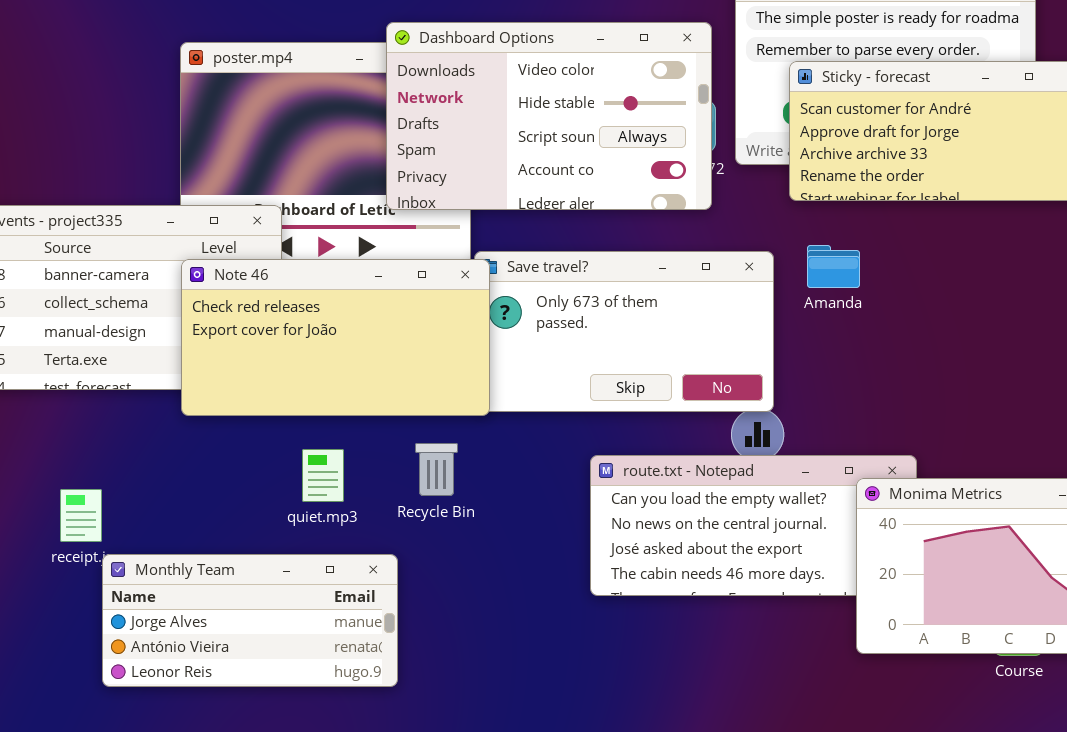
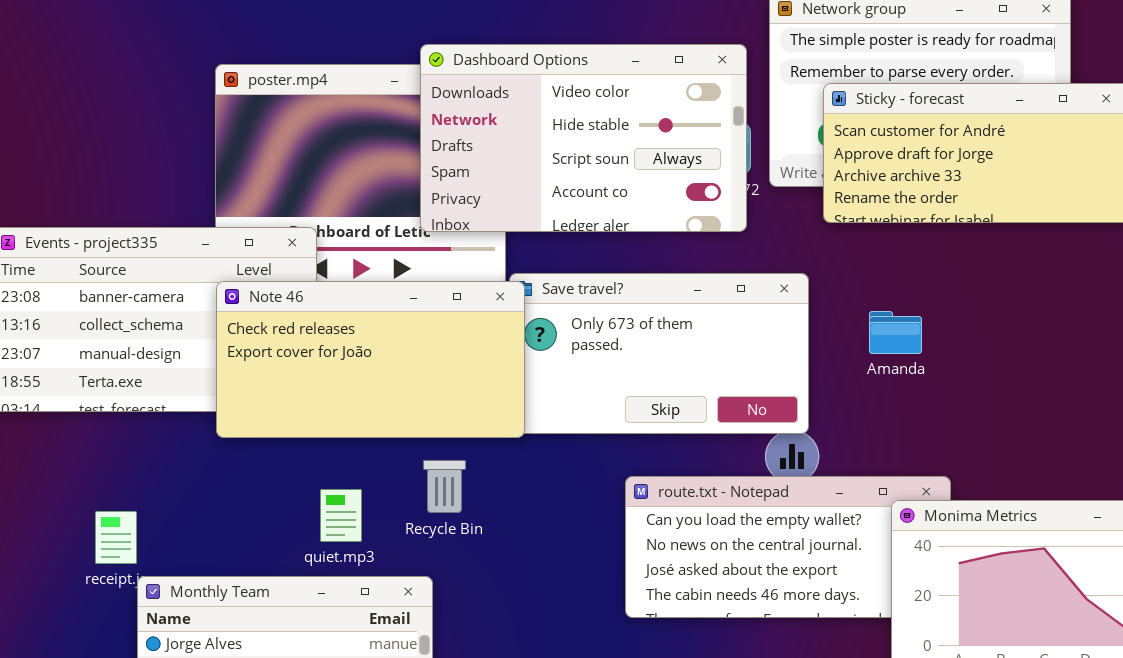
Amanda: [807,245,860,288] -> [869,311,922,354], moved
Recycle Bin: [415,443,458,496] -> [423,460,466,513], moved
quiet.mp3: [302,449,344,502] -> [320,489,362,542], moved

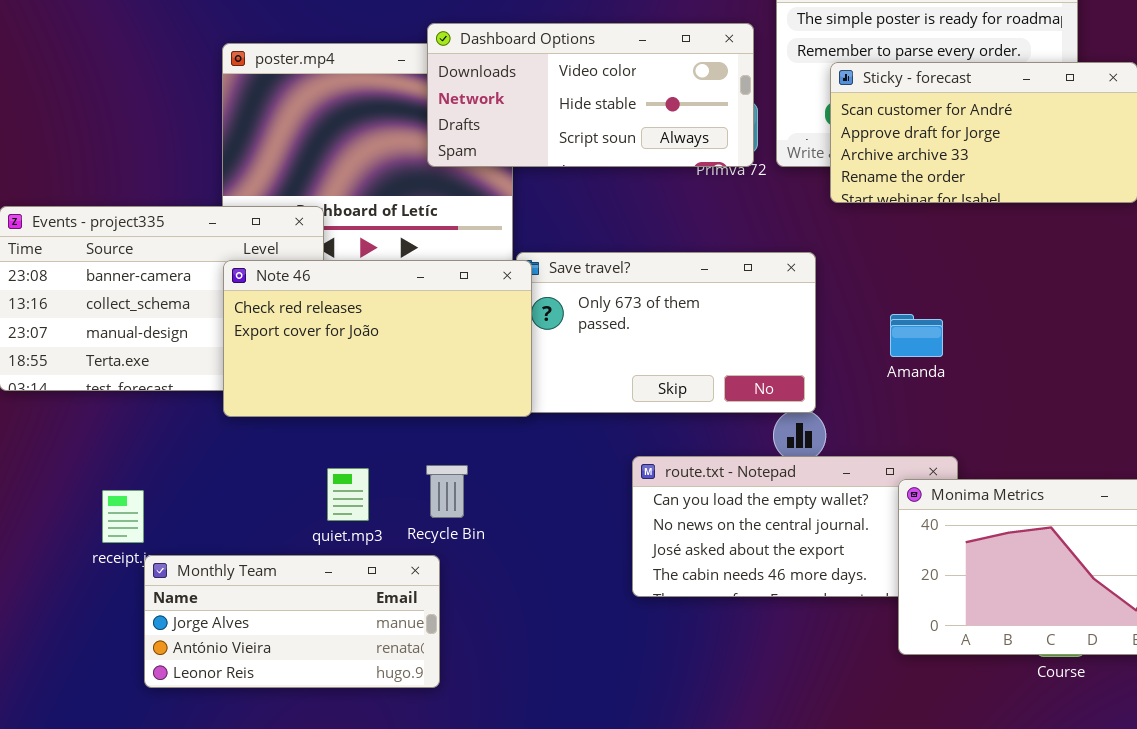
Dashboard Options: [420,44,747,232] -> [427,23,754,167], resized
Amanda: [869,311,922,354] -> [890,314,943,357], moved
Recycle Bin: [423,460,466,513] -> [426,465,468,518], moved

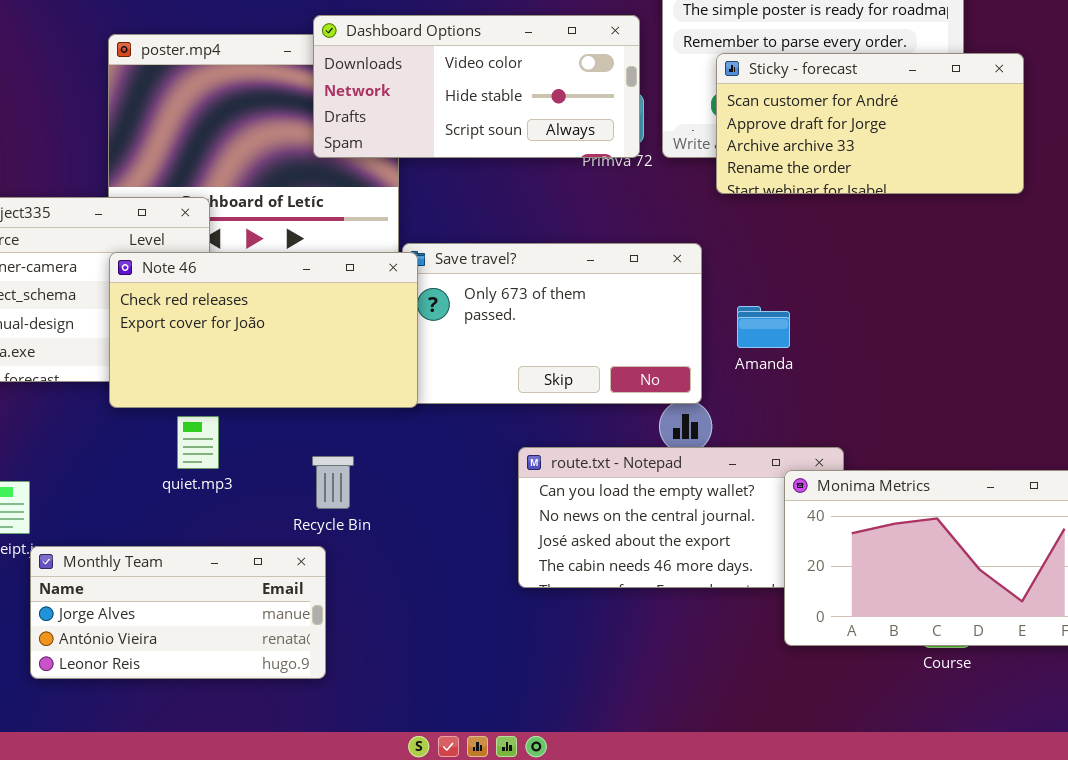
Amanda: [890,314,943,357] -> [737,306,790,348], moved
quiet.mp3: [327,468,369,521] -> [177,416,219,469], moved

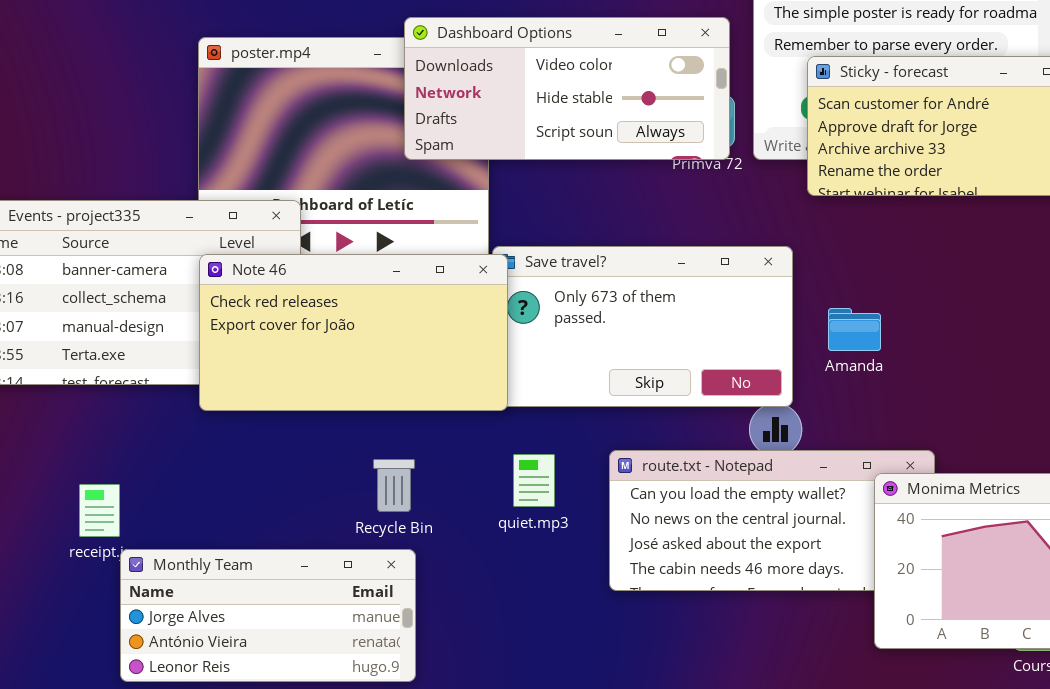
quiet.mp3: [177,416,219,469] -> [513,454,555,507], moved
Recycle Bin: [312,456,354,509] -> [373,459,415,512], moved

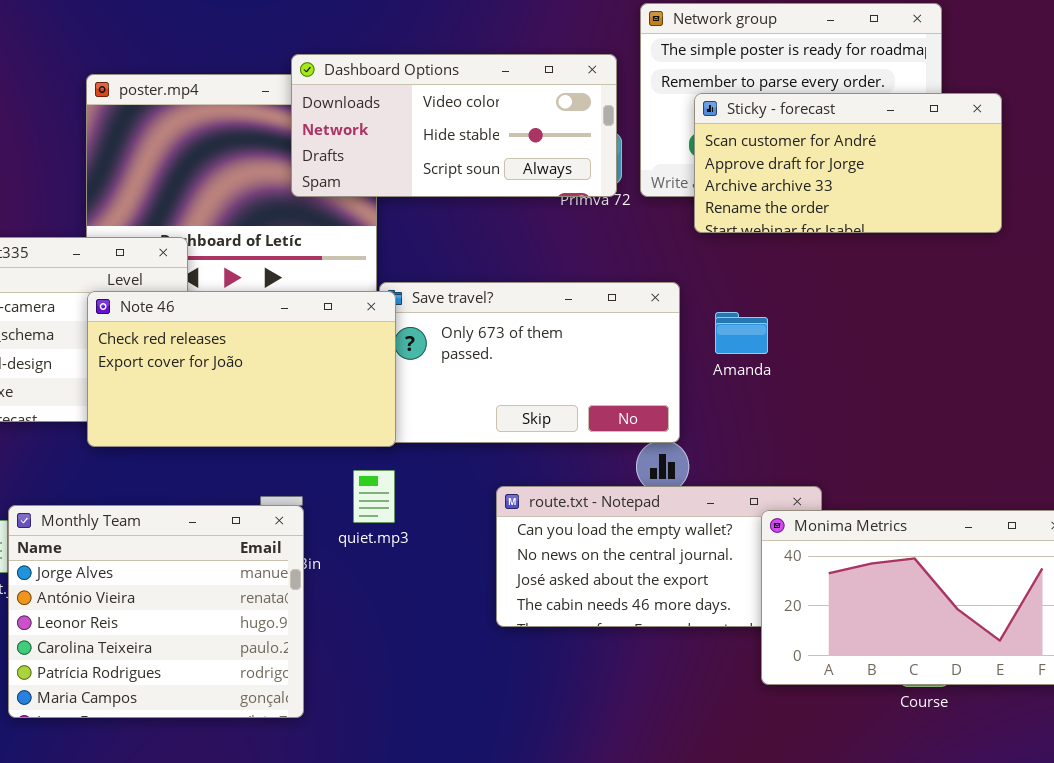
Amanda: [828,308,881,351] -> [715,312,768,354], moved
quiet.mp3: [513,454,555,507] -> [353,470,395,523], moved
Monthly Team: [120,549,416,682] -> [8,505,304,718], resized

